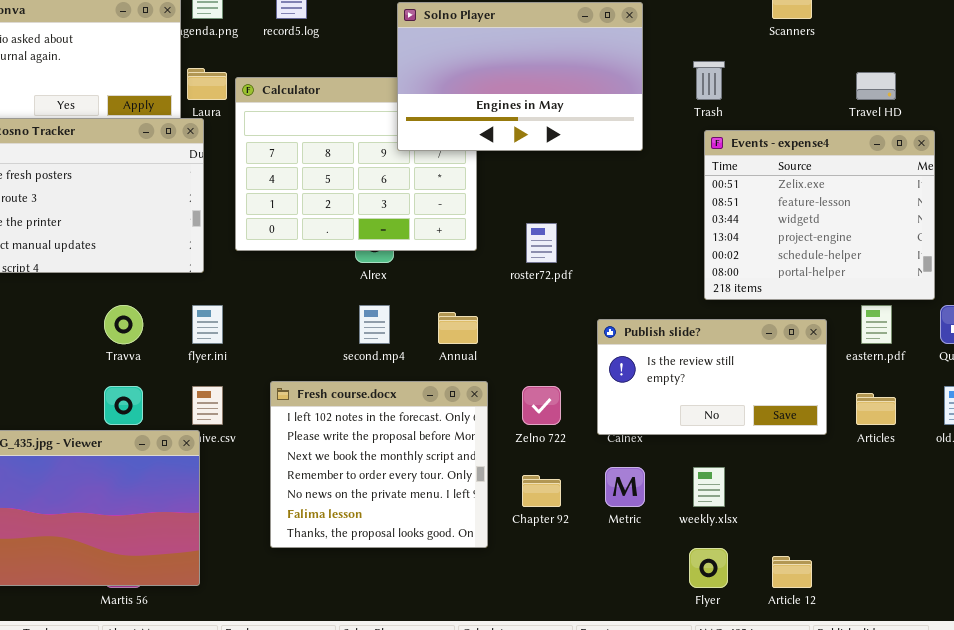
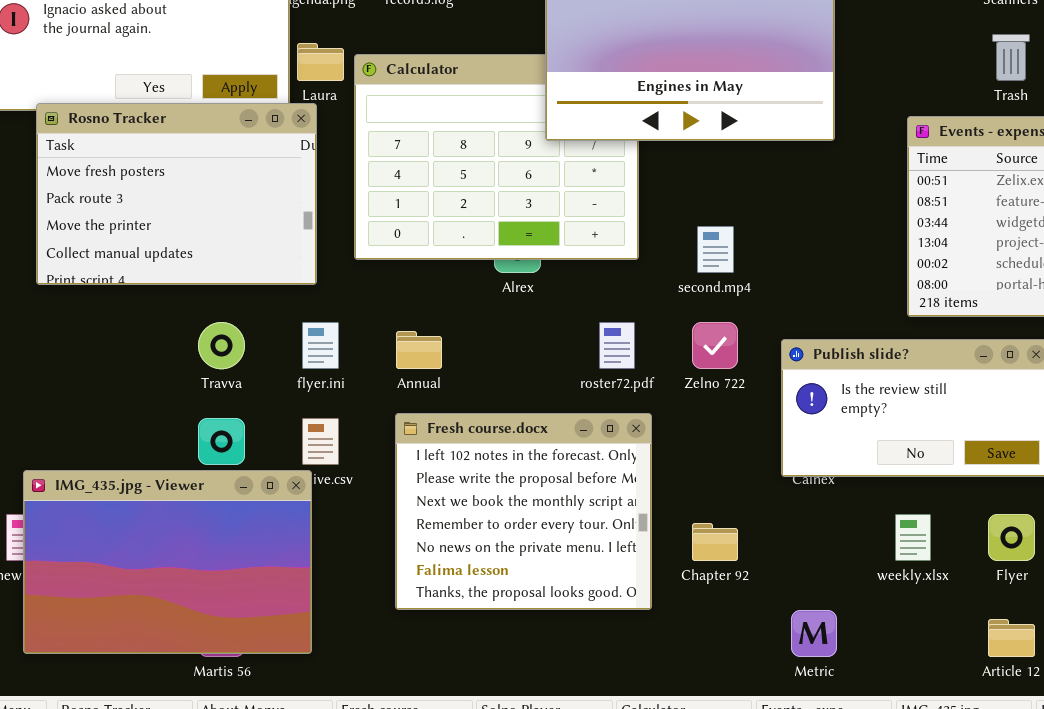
Trash: [693,61,725,100] -> [992,34,1030,81], moved
roster72.pdf: [526,223,557,263] -> [599,322,635,369], moved
second.mp4: [359,305,390,344] -> [697,226,734,273], moved
Annual: [438,312,478,344] -> [396,331,442,369], moved
Zelno 722: [522,386,561,425] -> [692,322,738,369], moved
Metric: [605,467,645,507] -> [791,610,837,657], moved
Flyer: [689,548,728,588] -> [988,514,1035,561], moved

